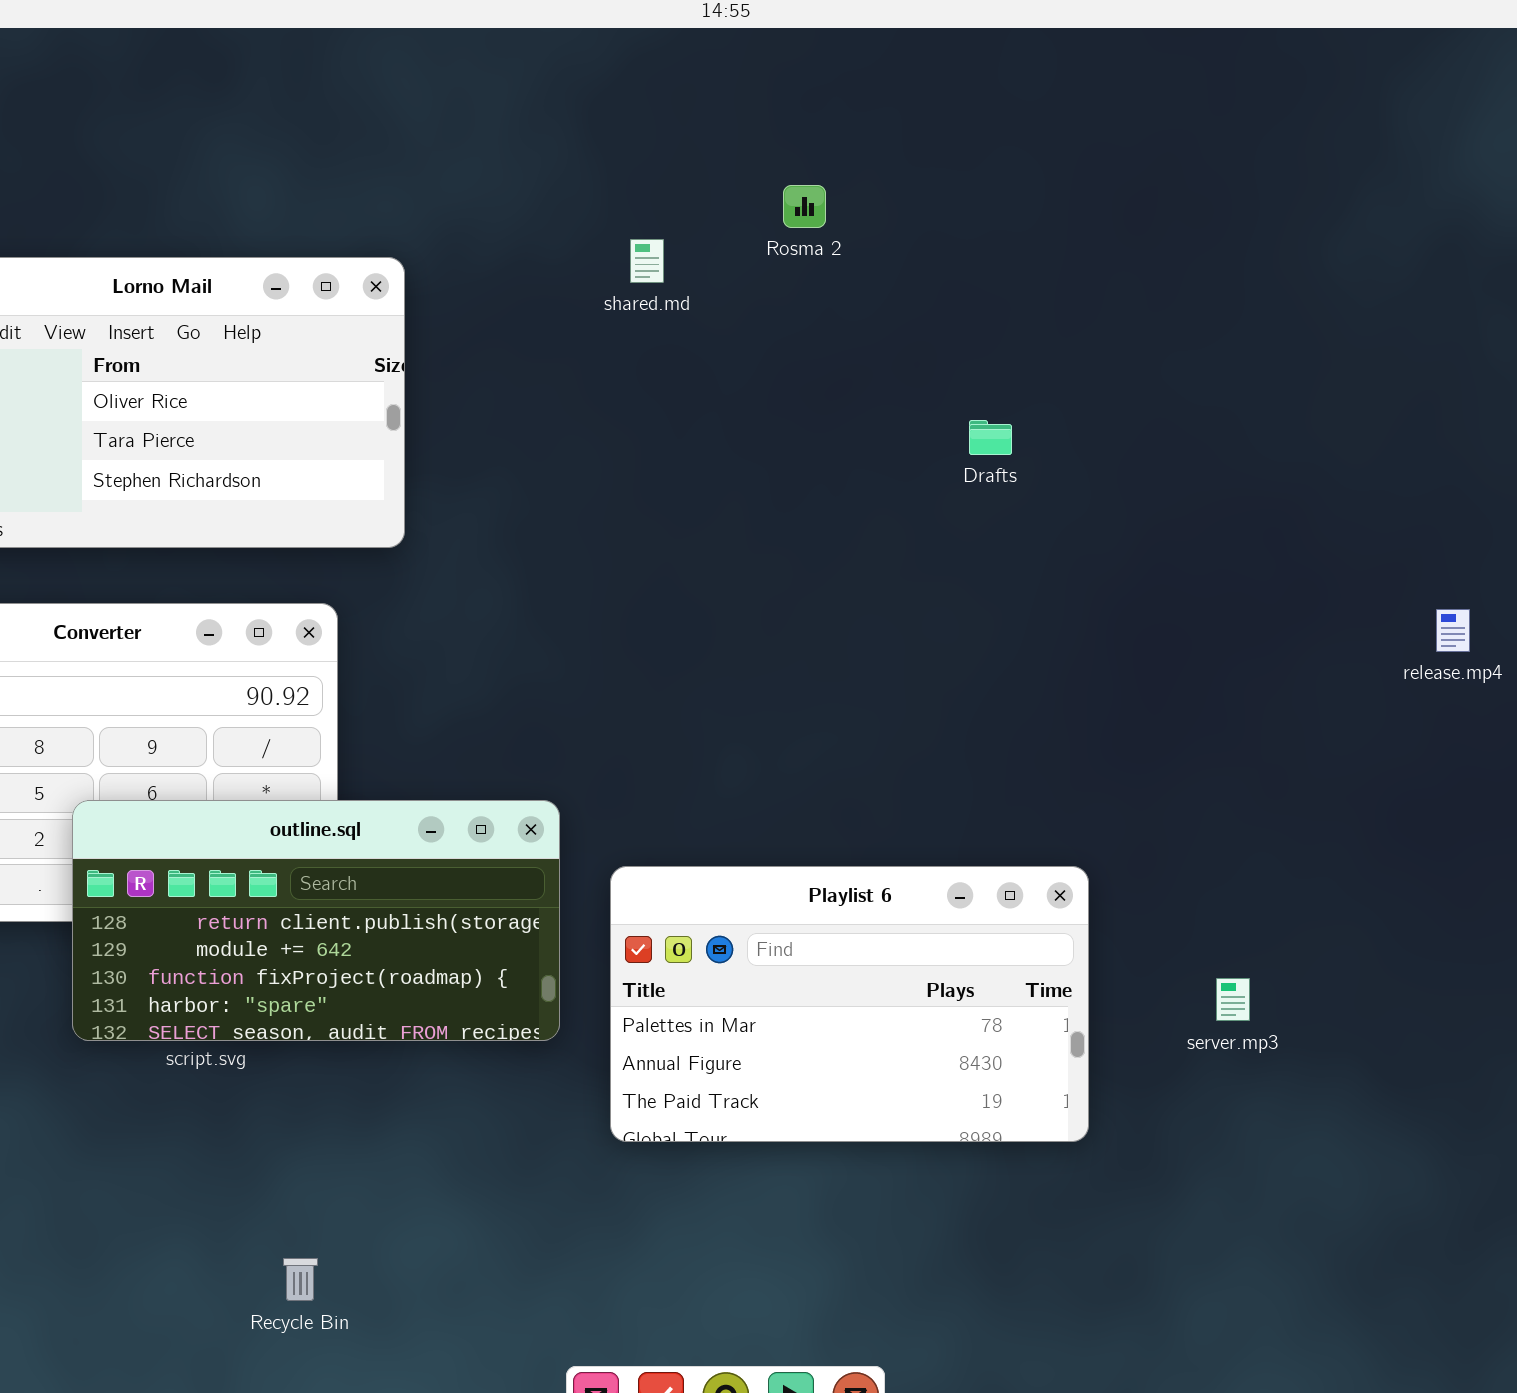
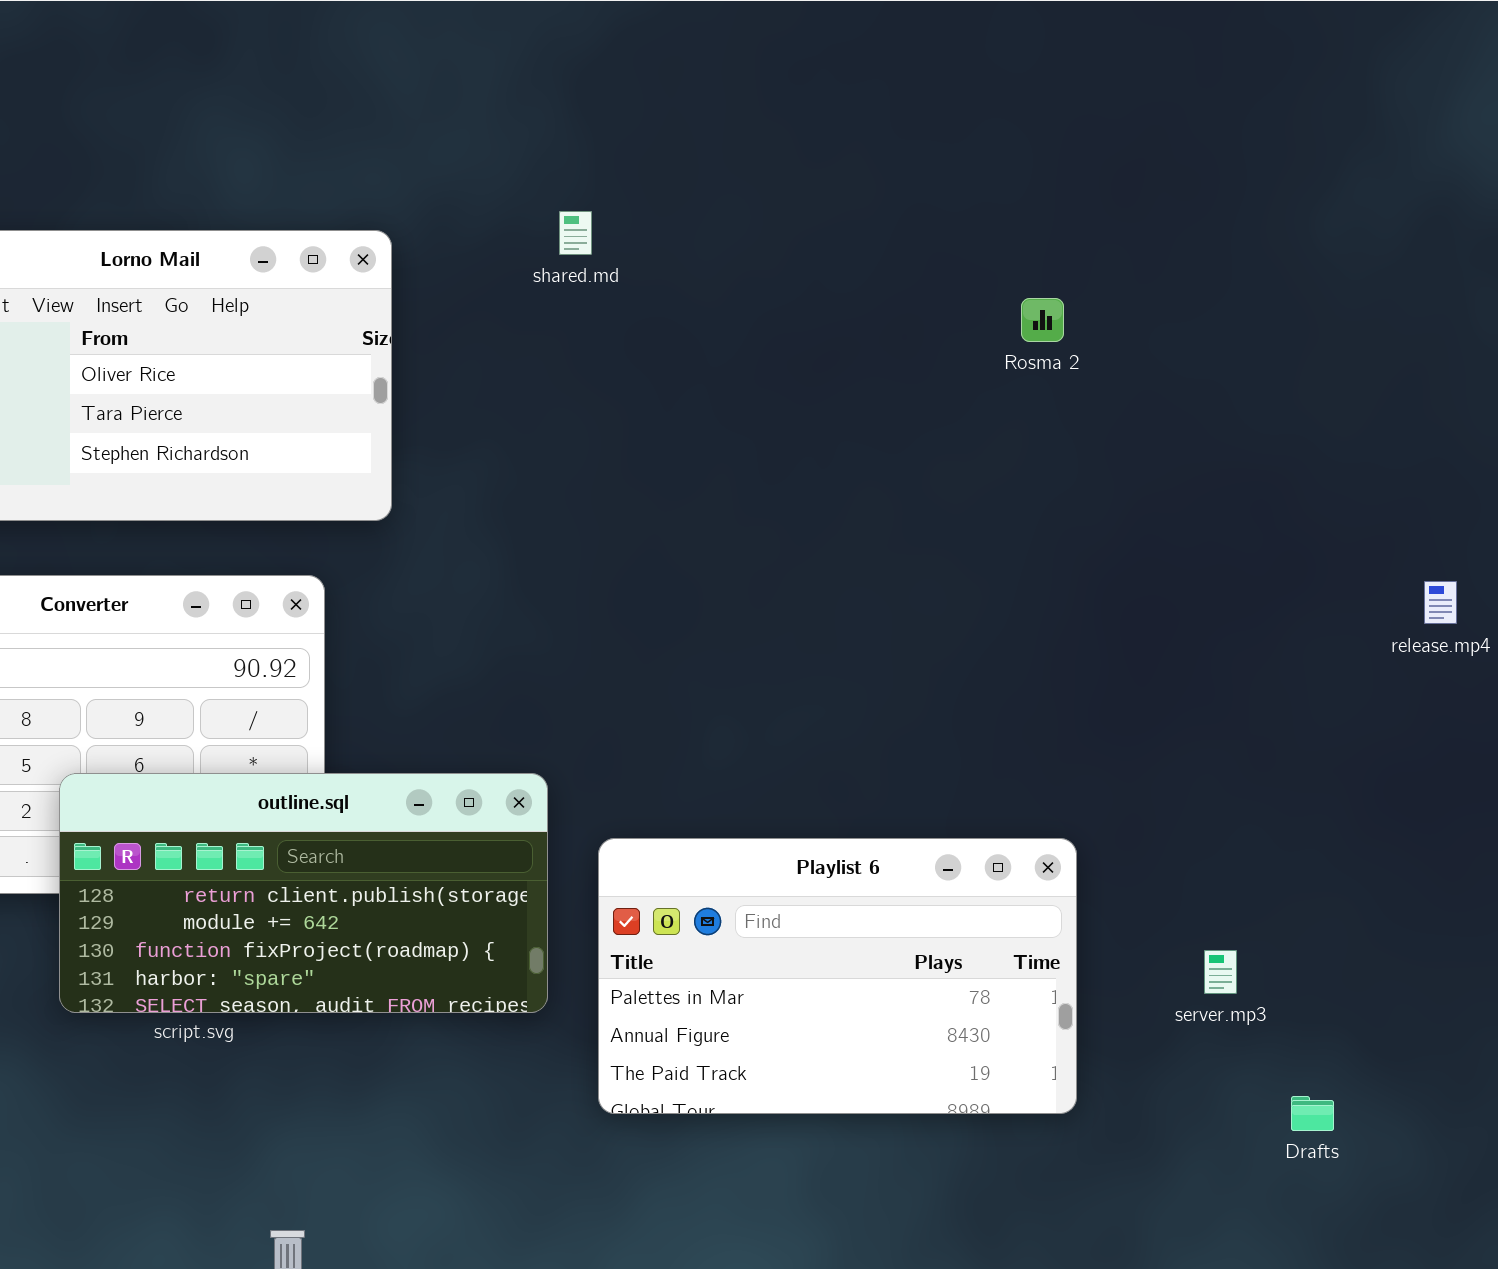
Rosma 2: [783,185,826,228] -> [1021,298,1064,342], moved
shared.md: [630,239,664,283] -> [559,211,592,255], moved
Drafts: [969,420,1012,455] -> [1291,1096,1334,1131], moved

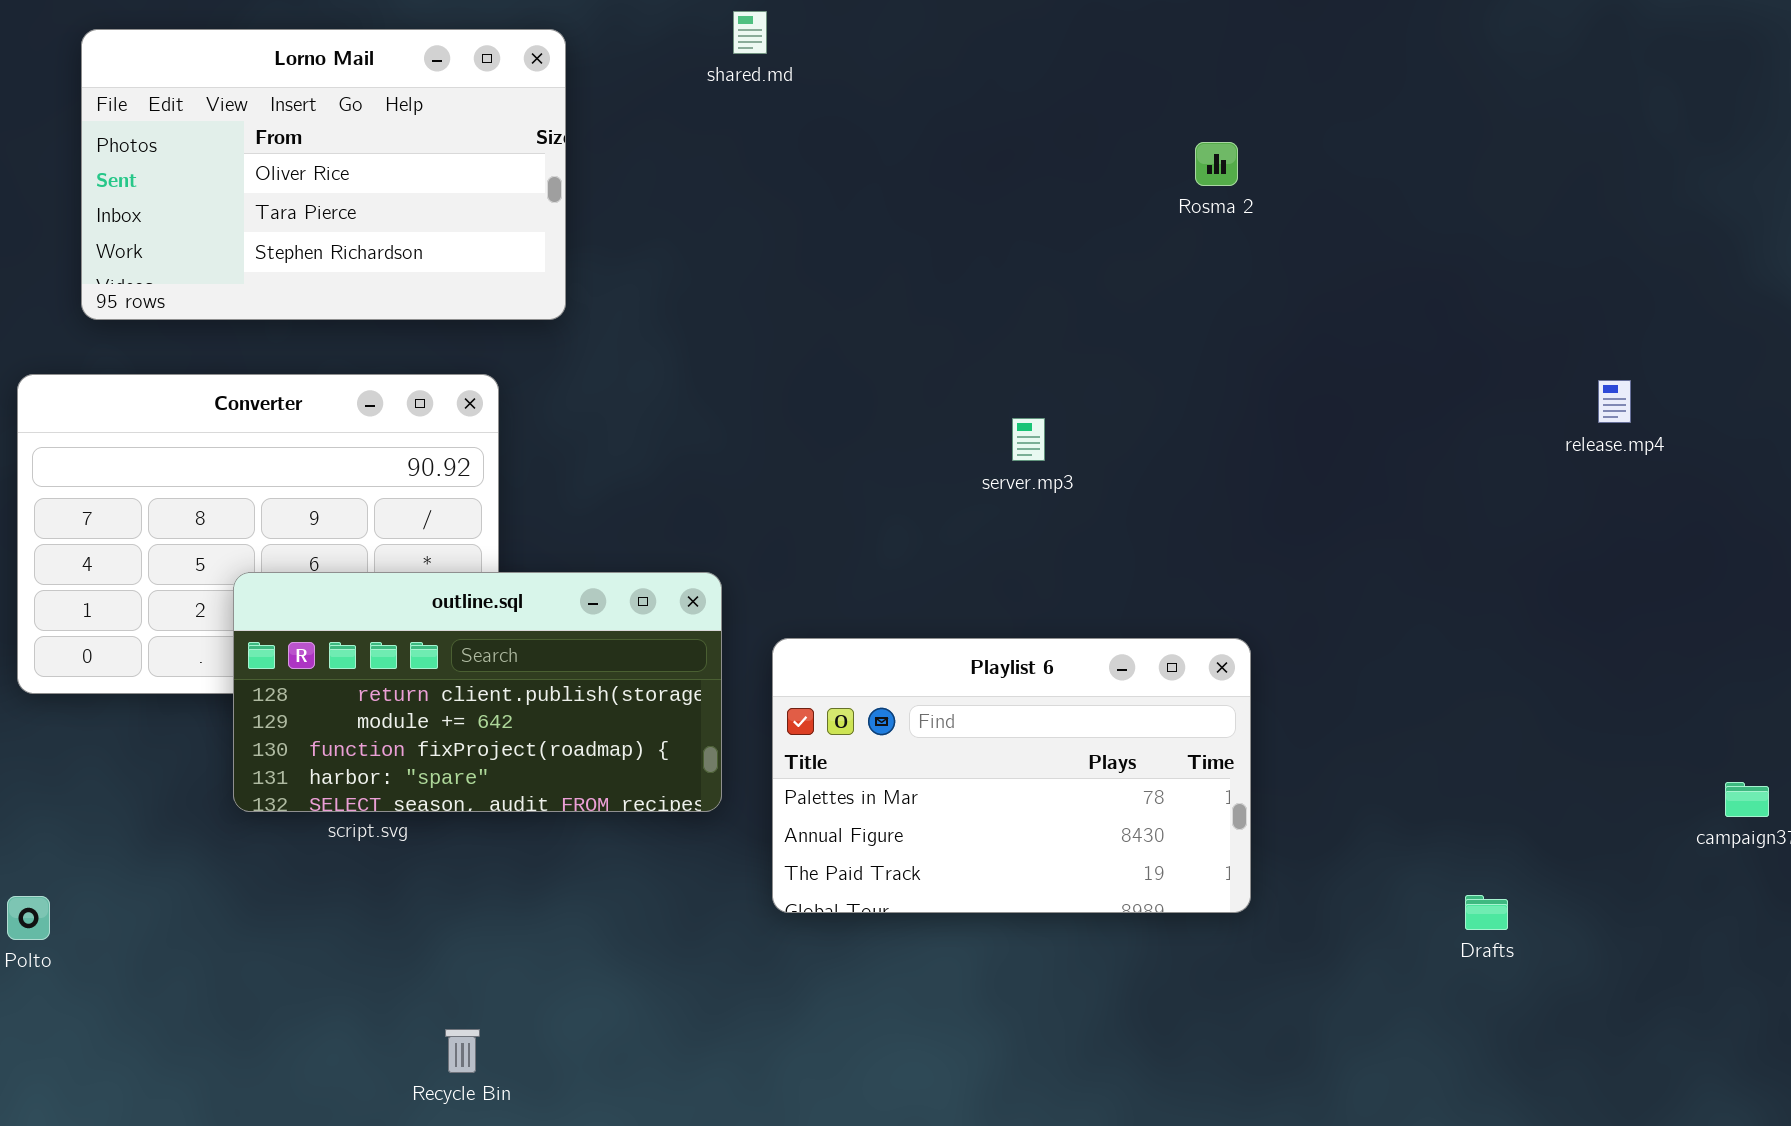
Rosma 2: [1021,298,1064,342] -> [1195,142,1238,186], moved
server.mp3: [1204,950,1237,994] -> [1012,418,1045,461], moved

